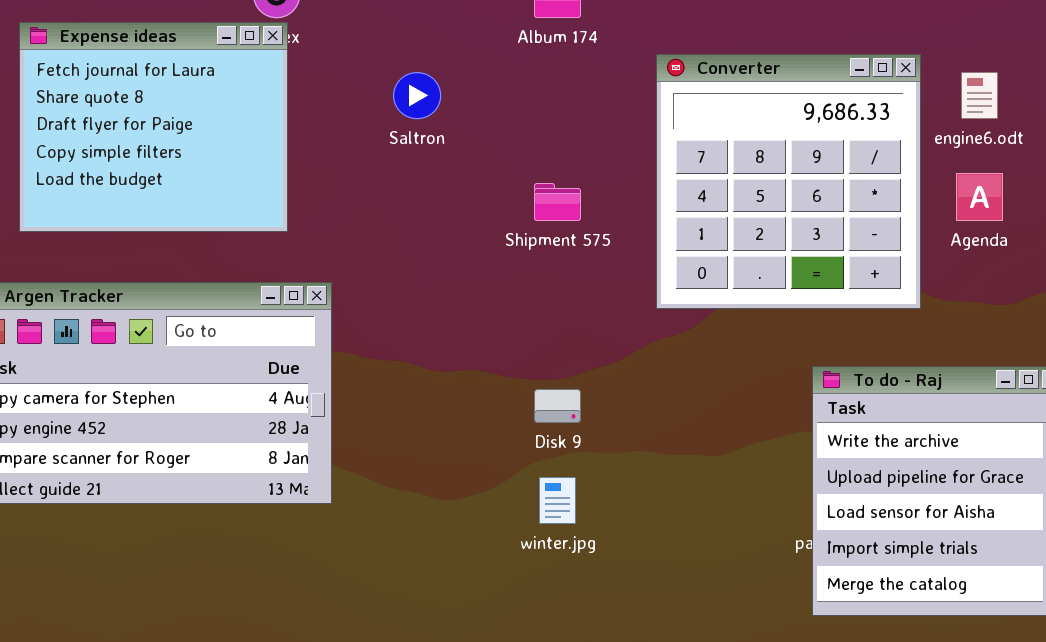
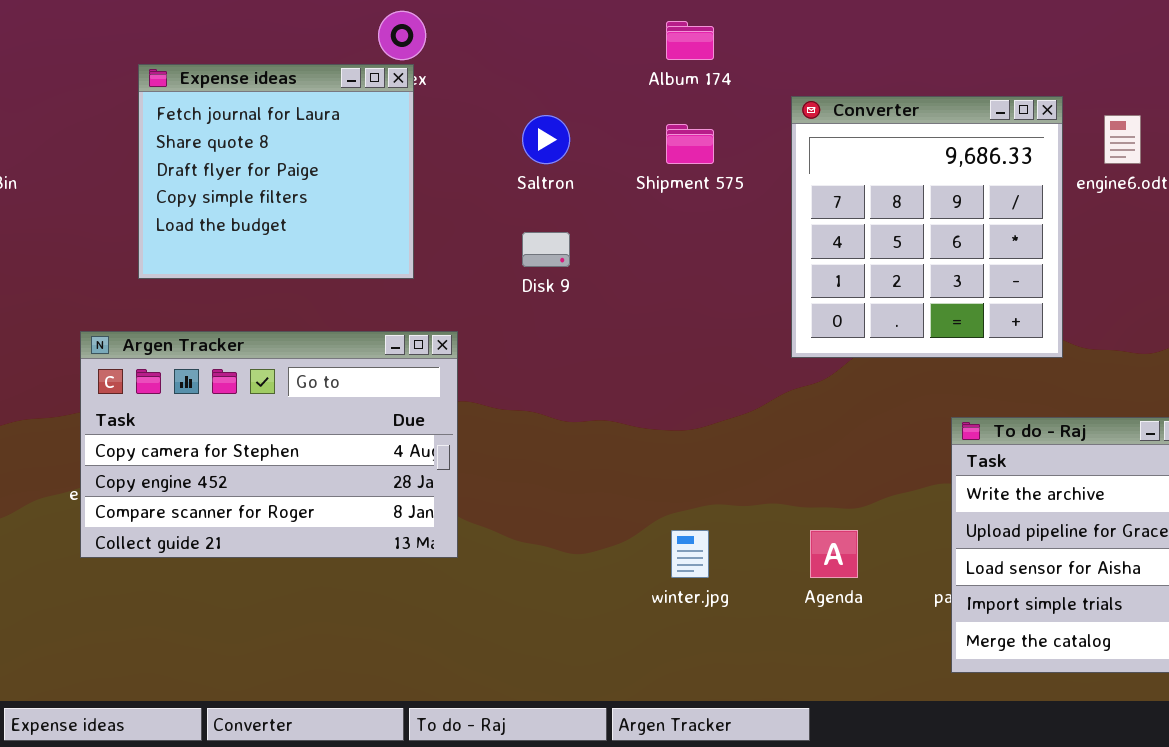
Agenda: [956,173,1003,221] -> [810,530,858,578], moved
Shipment 575: [534,183,581,221] -> [666,124,714,164], moved
Disk 9: [534,389,581,423] -> [522,232,570,267], moved

